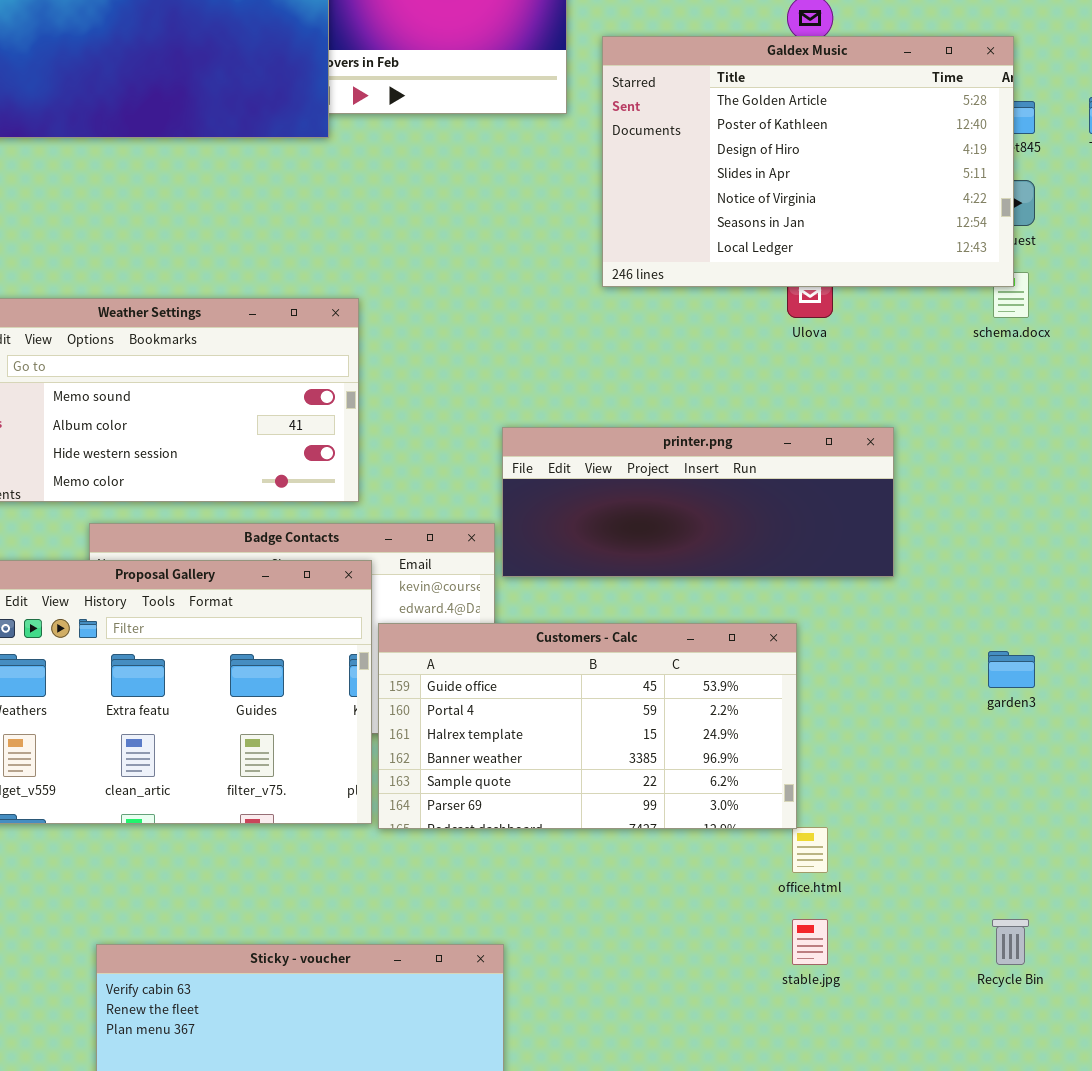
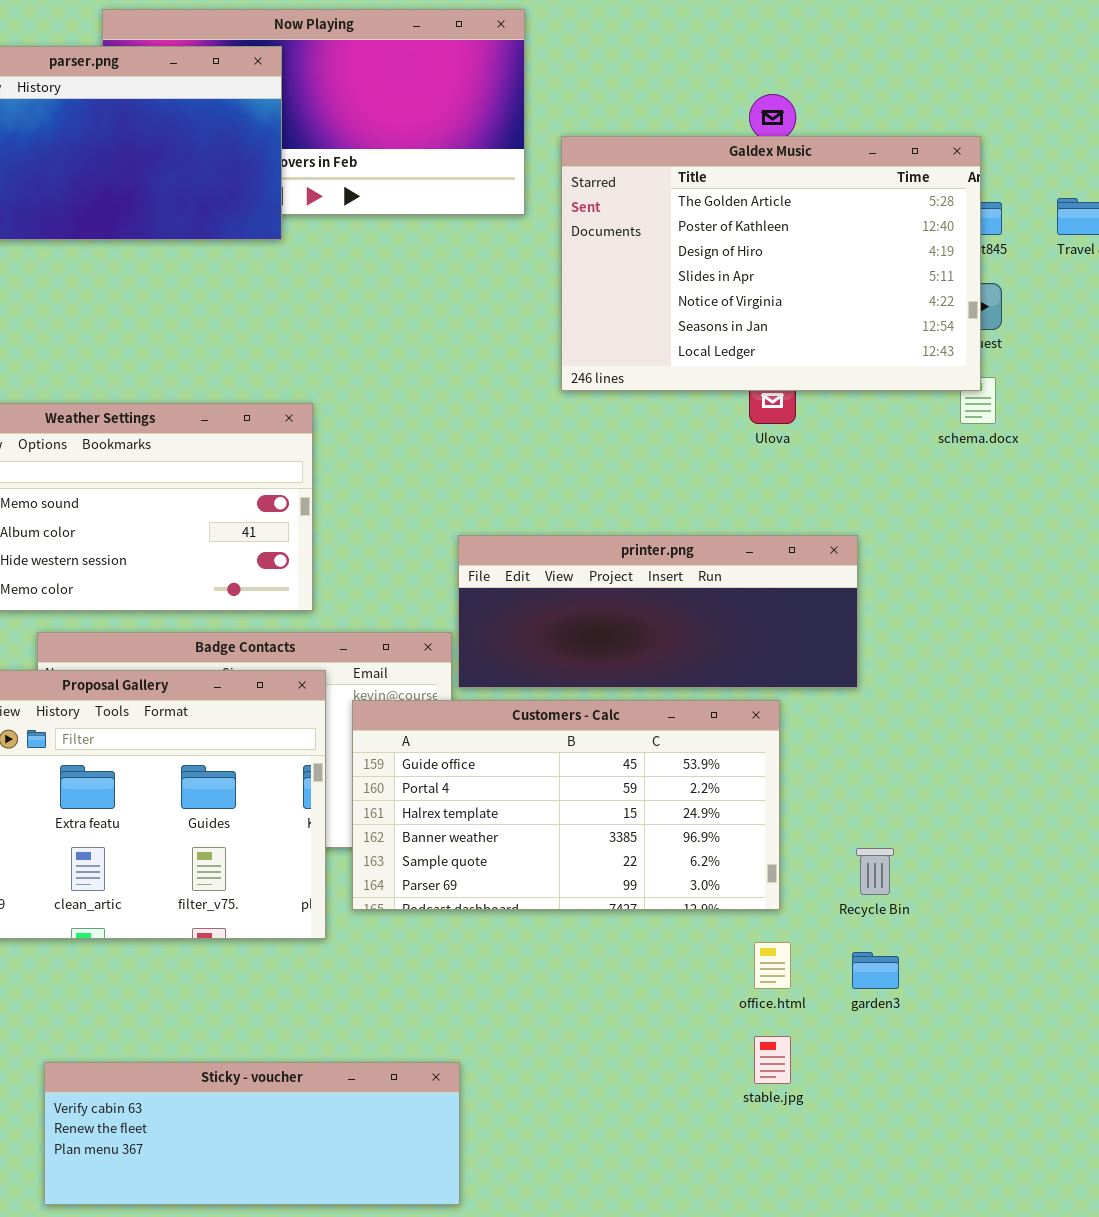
Customers - Calc: [378,623,797,829] -> [352,700,780,910], moved
garden3: [988,651,1035,688] -> [852,952,899,989], moved
Recycle Bin: [992,919,1029,965] -> [856,848,894,895], moved

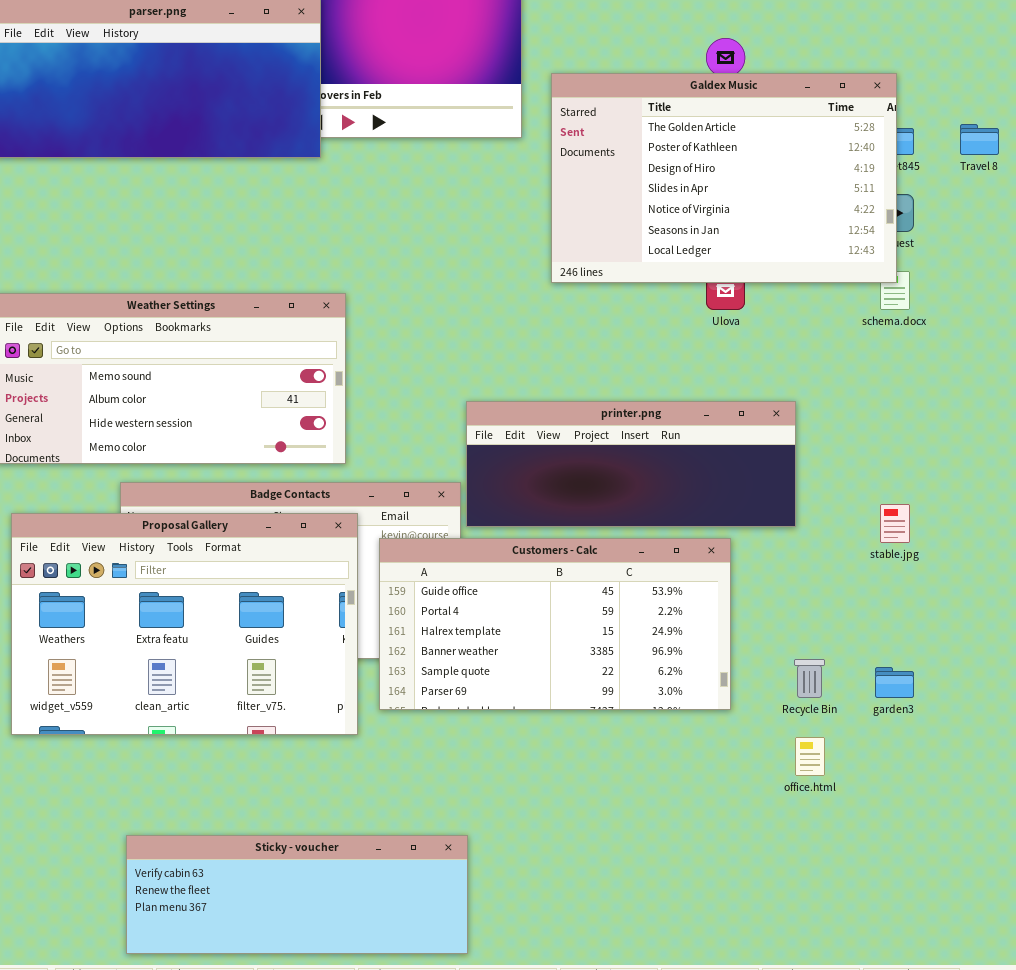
office.html: [754,942,791,989] -> [795,737,825,776], moved
garden3: [852,952,899,989] -> [875,667,914,698], moved
stable.jpg: [754,1036,791,1084] -> [880,504,910,543], moved

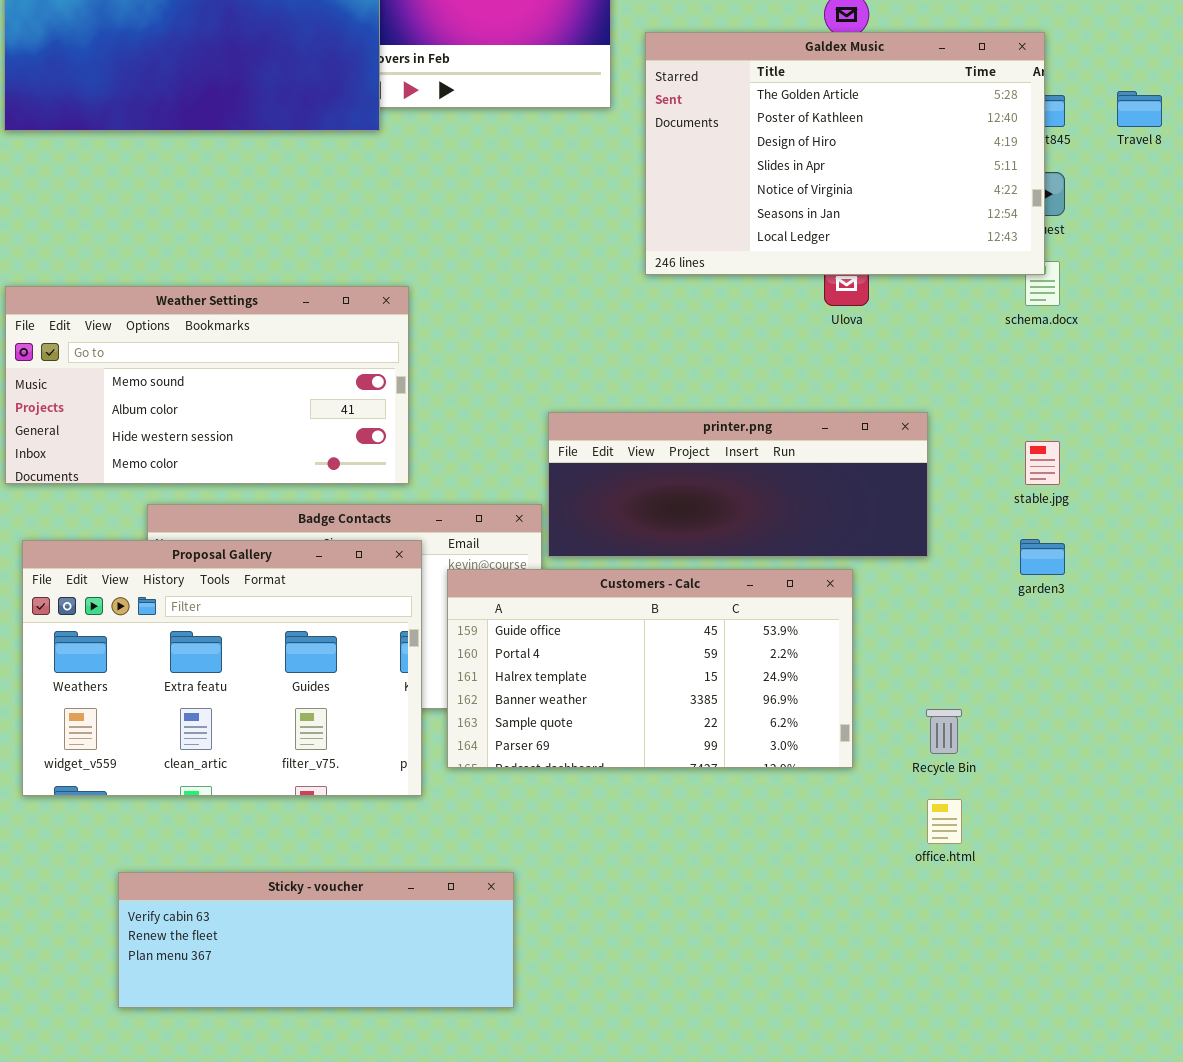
stable.jpg: [880,504,910,543] -> [1025,441,1060,485], moved
garden3: [875,667,914,698] -> [1020,539,1065,575], moved
Sticky - voucher: [126,835,468,954] -> [118,872,514,1008], moved

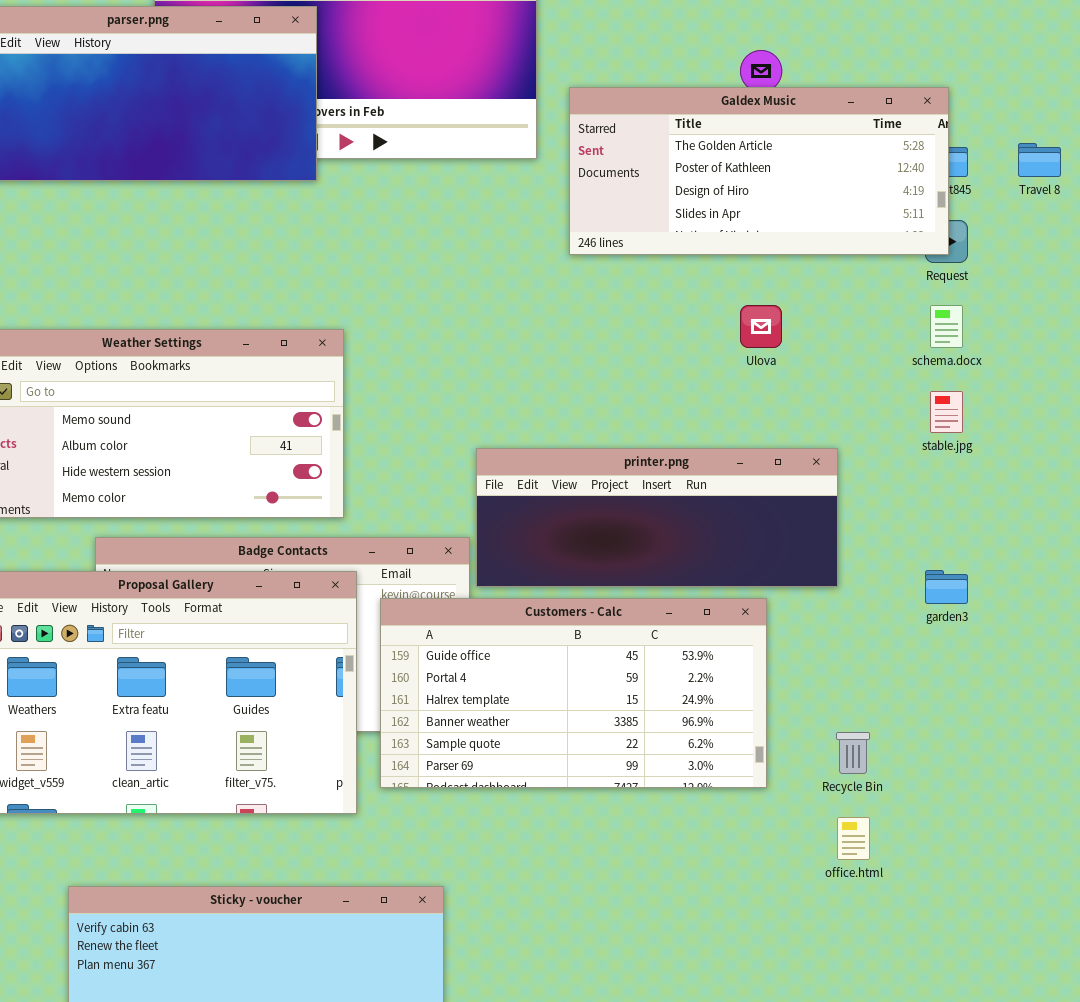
Galdex Music: [645,32,1045,275] -> [569,87,949,255], resized
stable.jpg: [1025,441,1060,485] -> [930,391,963,433], moved

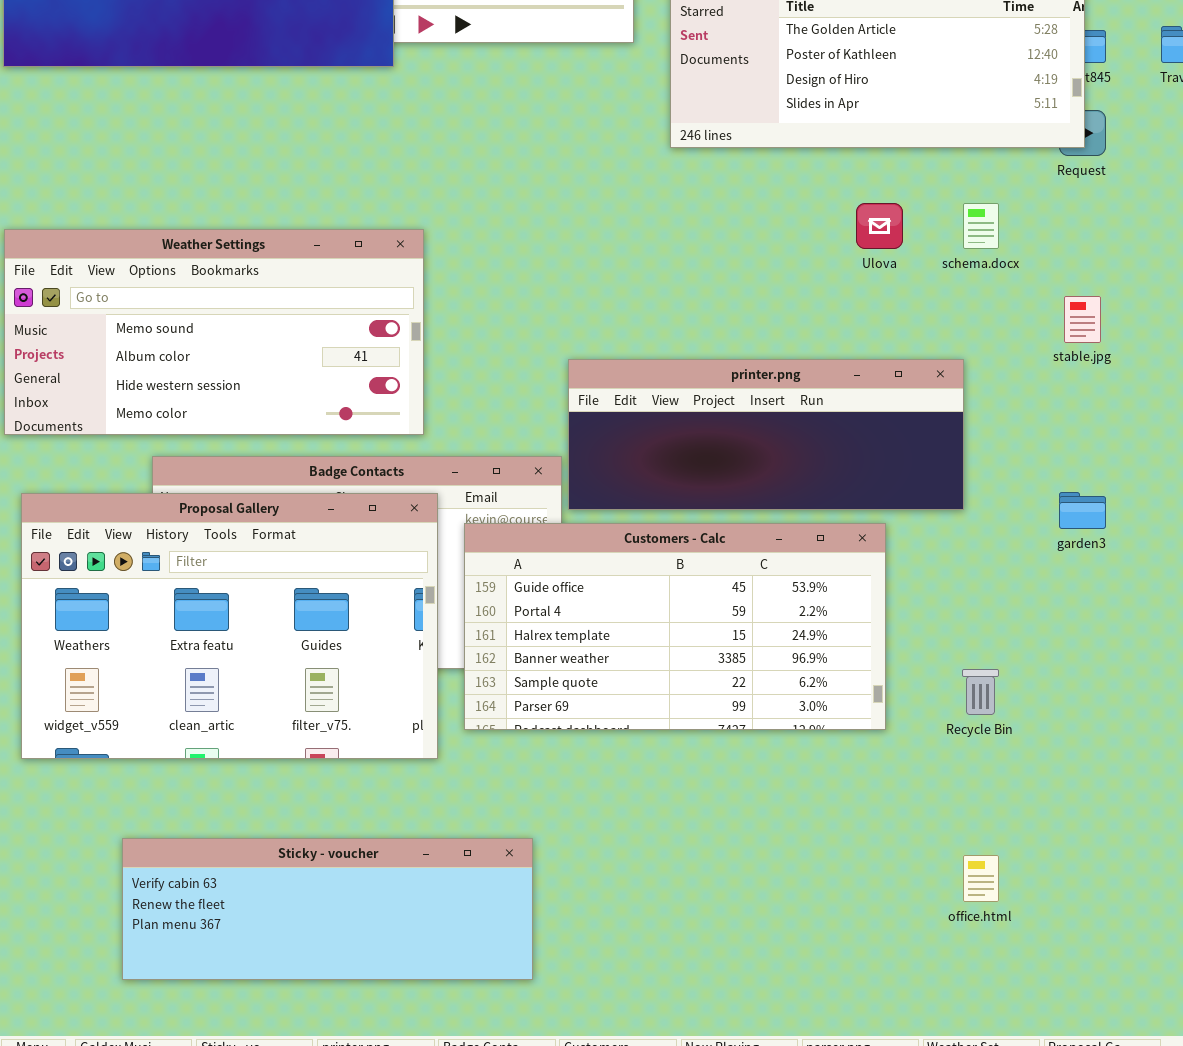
schema.docx: [930,305,963,348] -> [963,203,999,249], moved
office.html: [837,817,870,860] -> [963,855,999,902], moved

